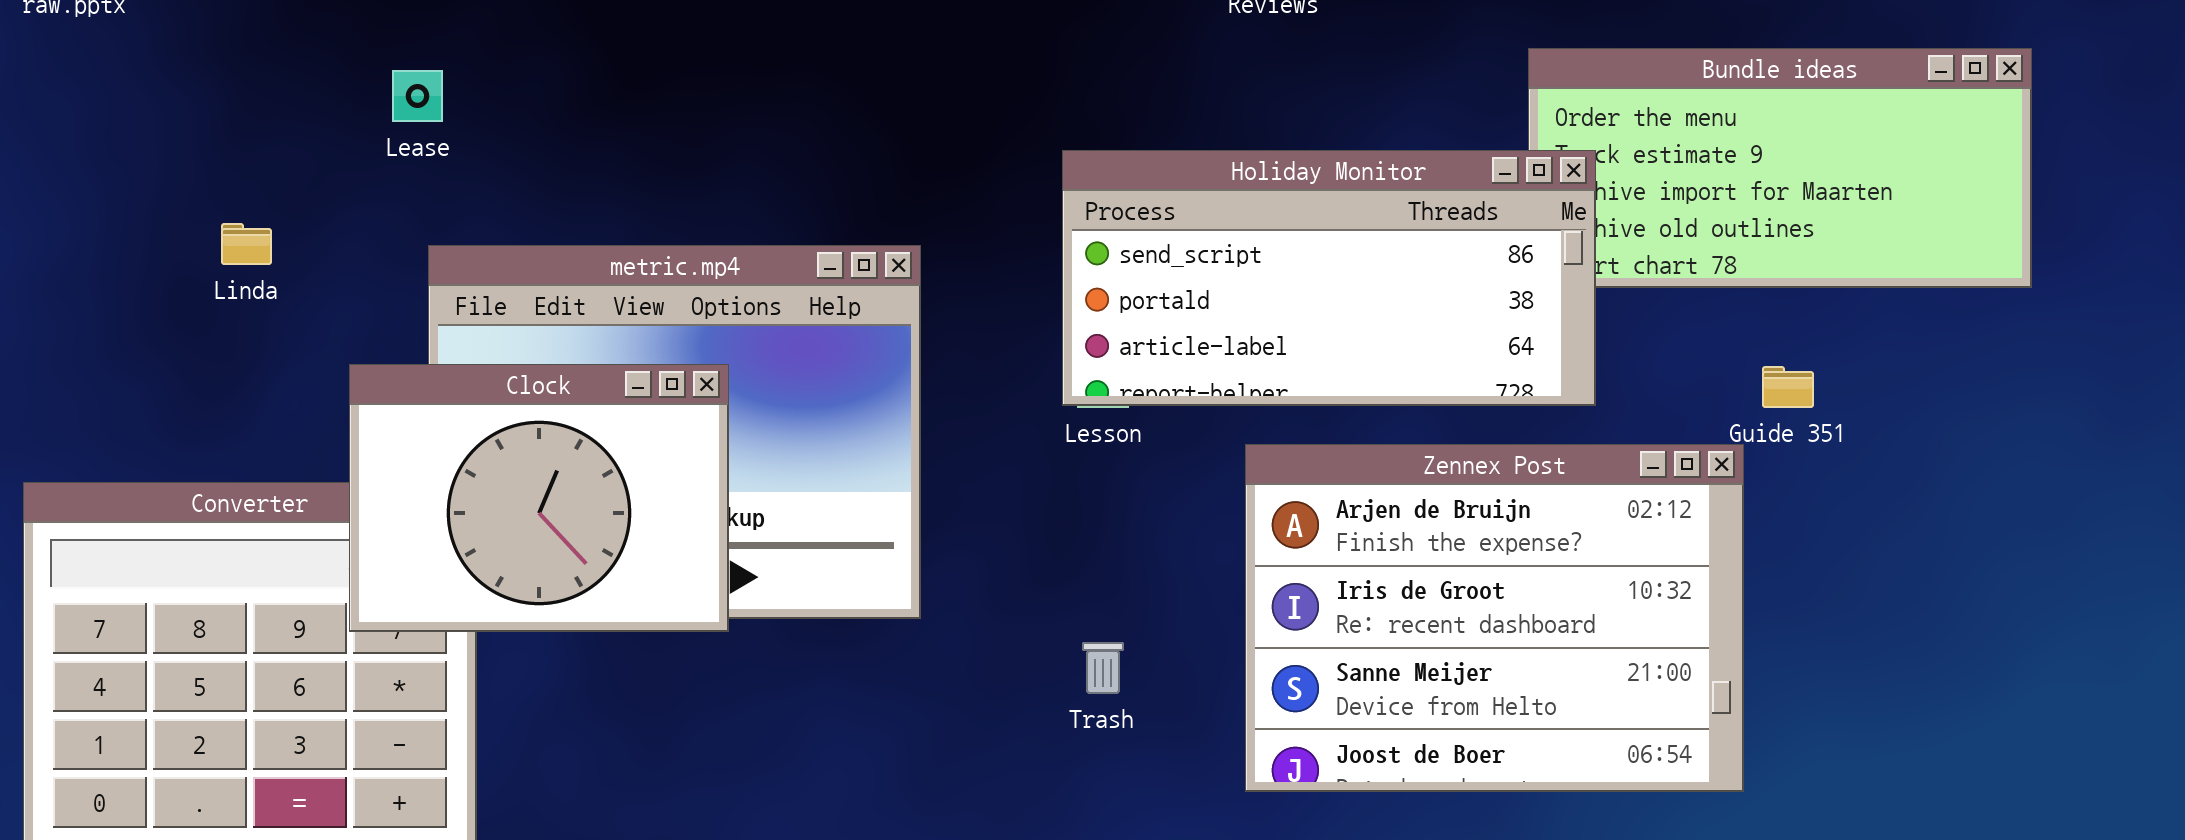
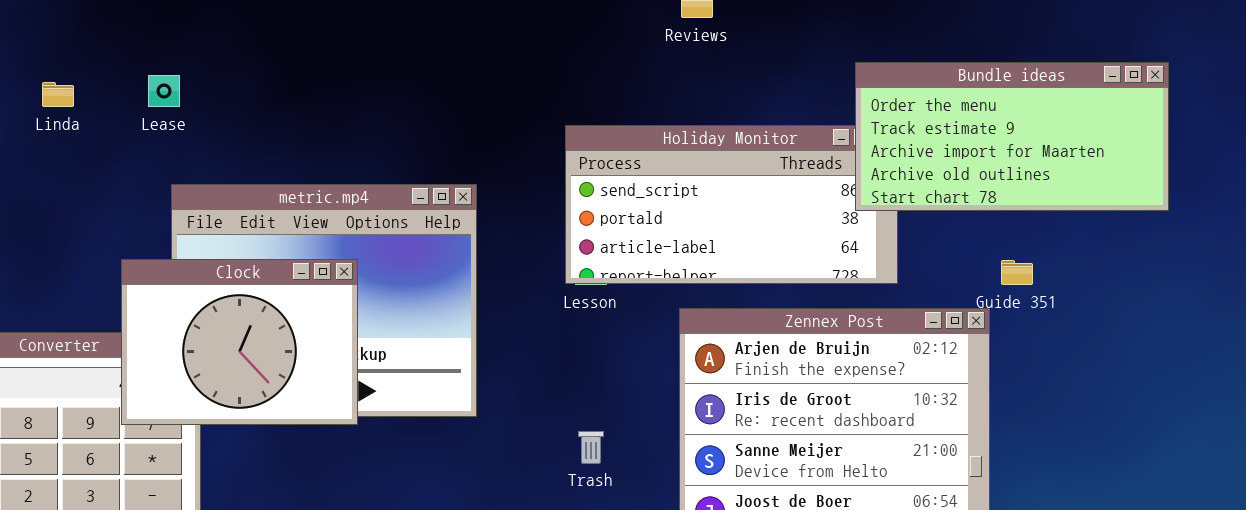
Bundle ideas: [1528,48,2032,288] -> [855,62,1169,211], raised
Linda: [221,223,272,265] -> [42,82,74,107], moved

